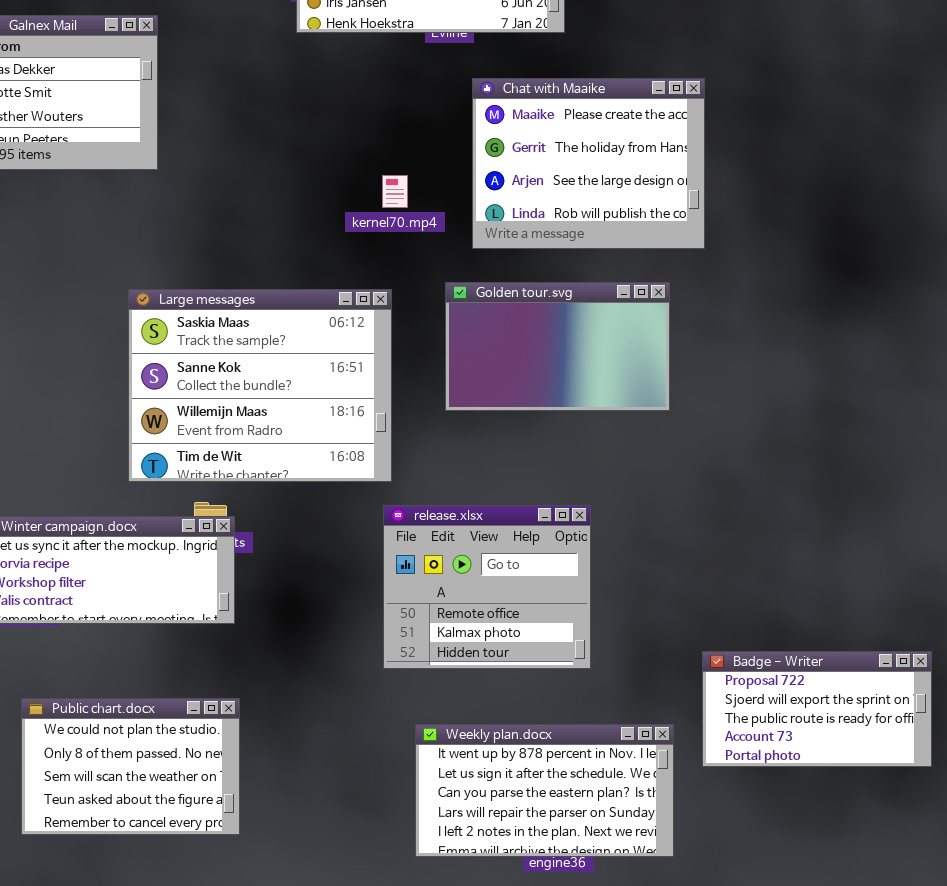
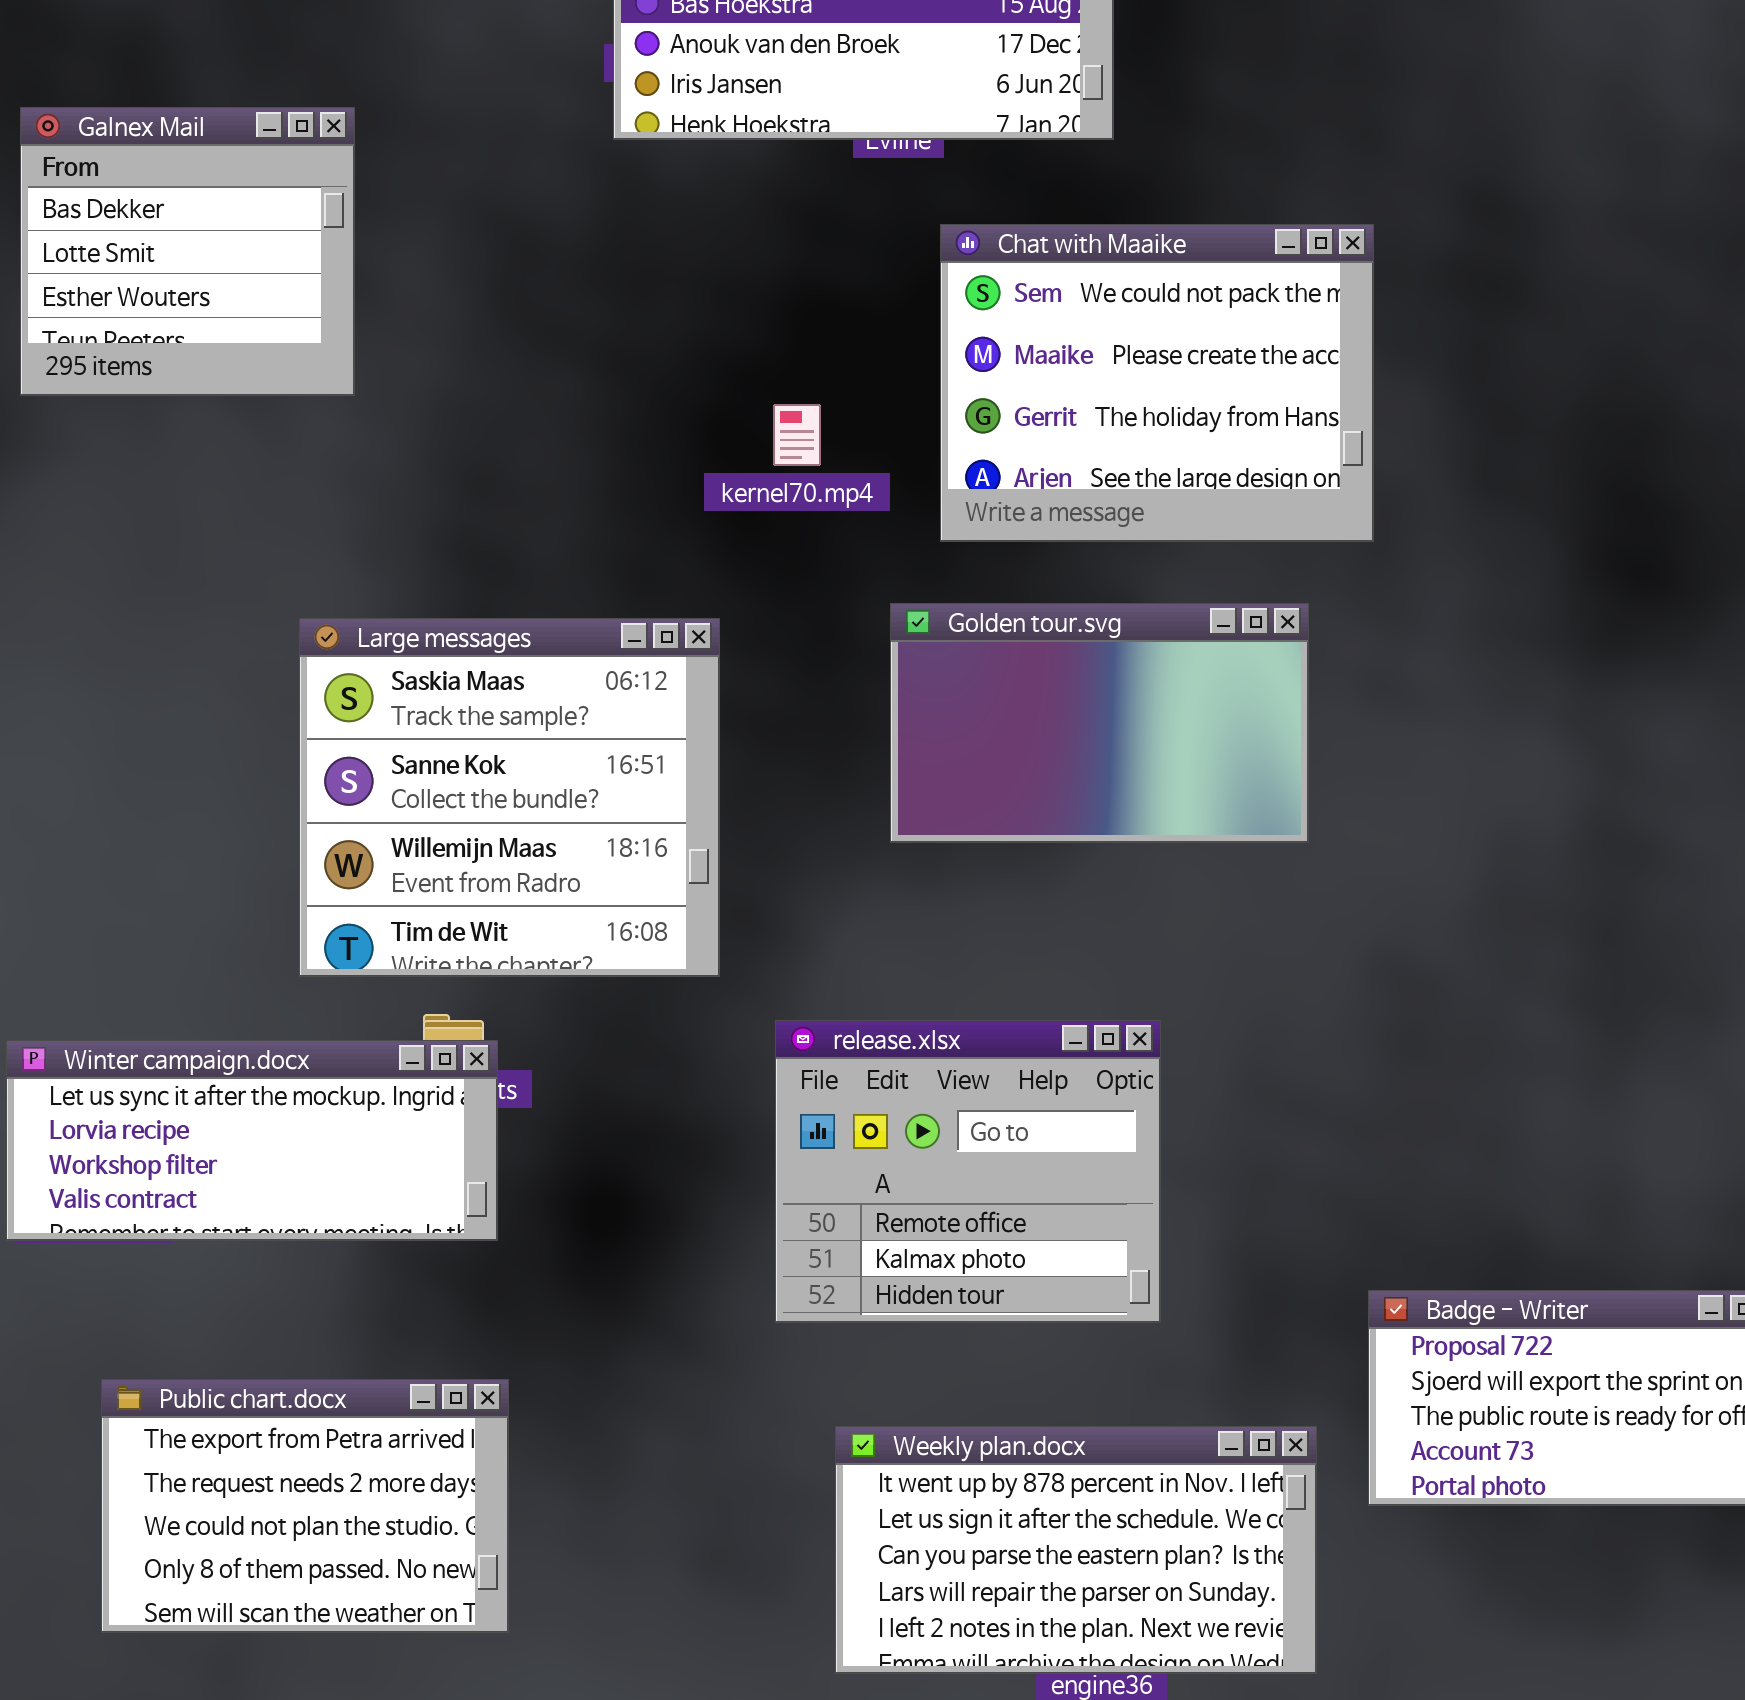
Chat with Maaike: [472,78,705,249] -> [940,224,1374,542], scrolled up 1 row
Large messages: [128,289,392,482] -> [299,618,720,977], resized
Public chart.docx: [21,698,240,835] -> [101,1379,509,1633], scrolled up 2 rows

